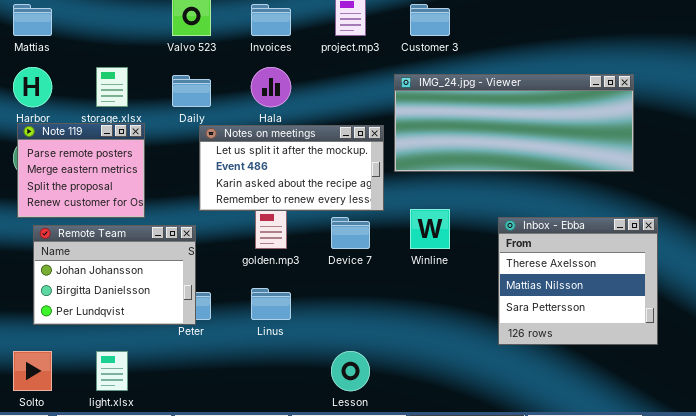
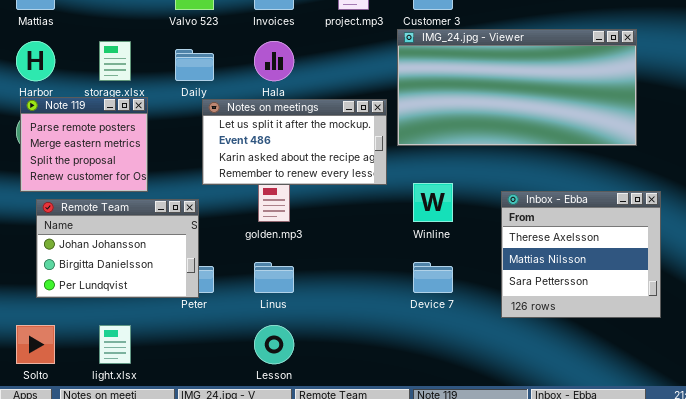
IMG_24.jpg - Viewer: [394,74,634,172] -> [397,29,637,146], resized
Device 7: [331,217,370,249] -> [413,262,453,293], moved
Lesson: [331,351,370,391] -> [254,325,294,364], moved

